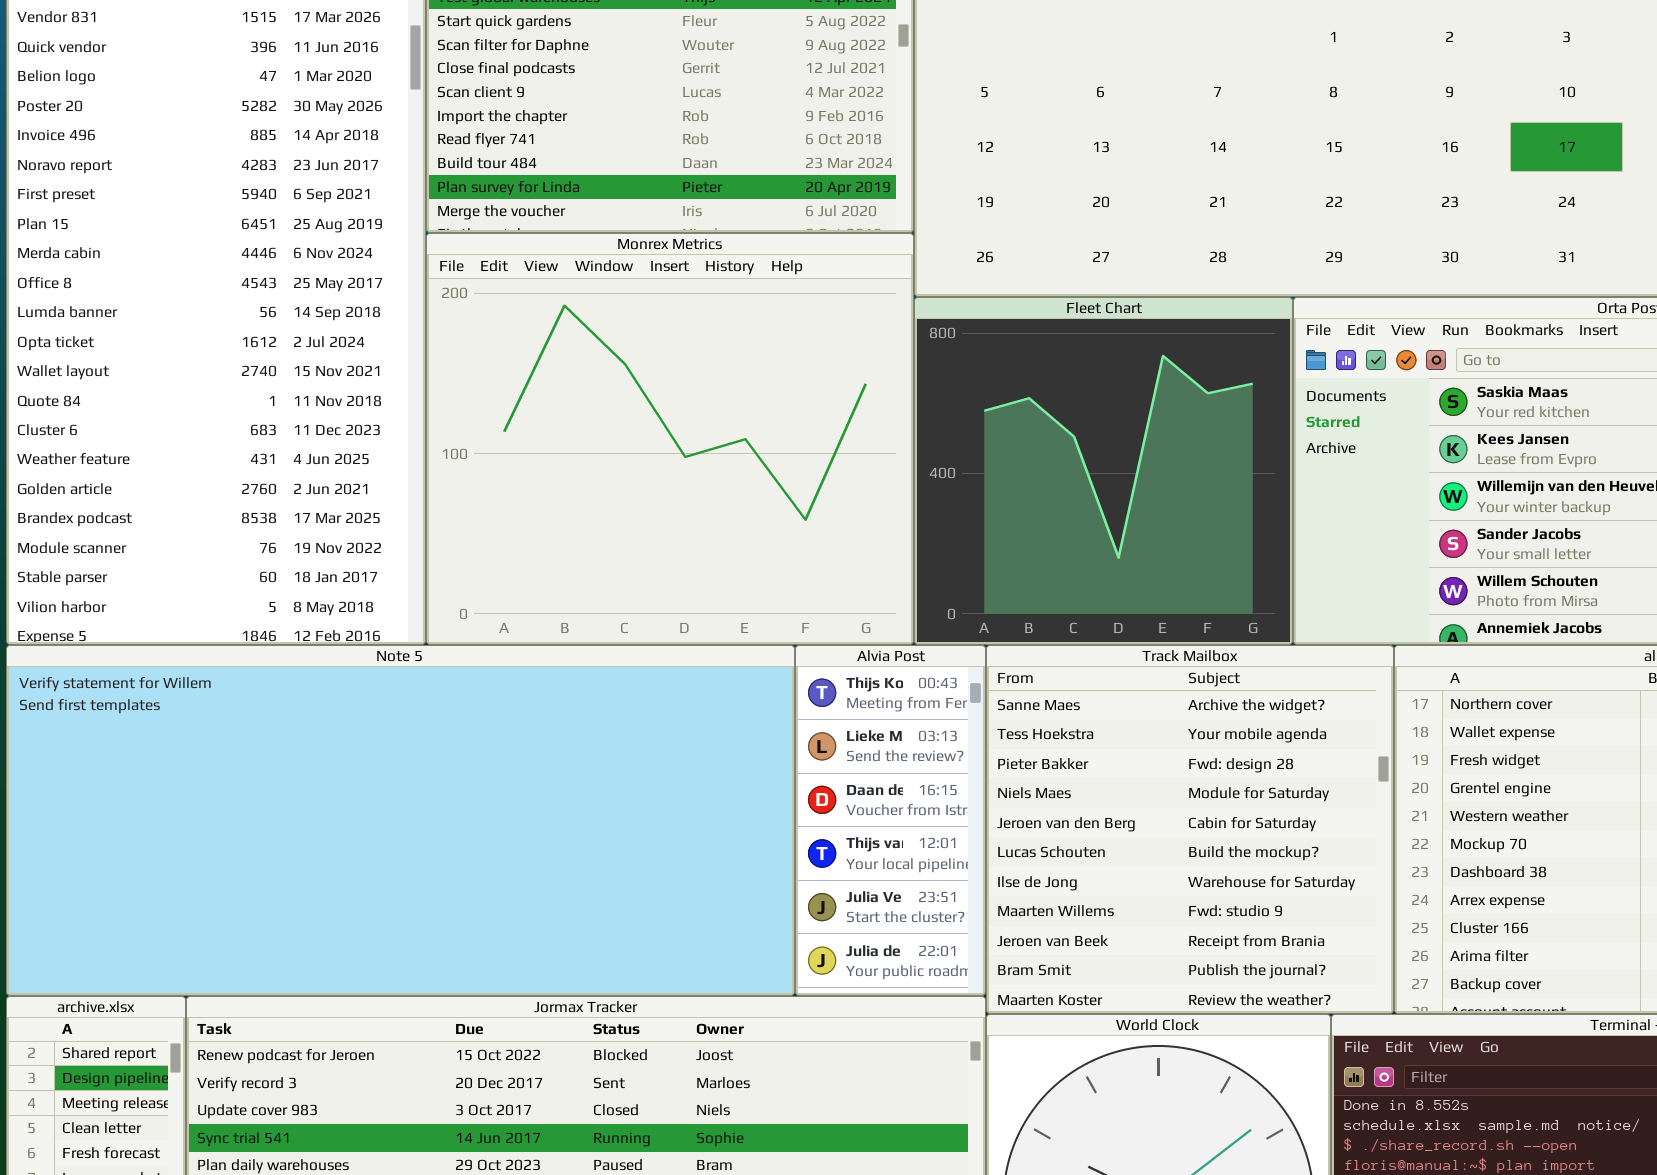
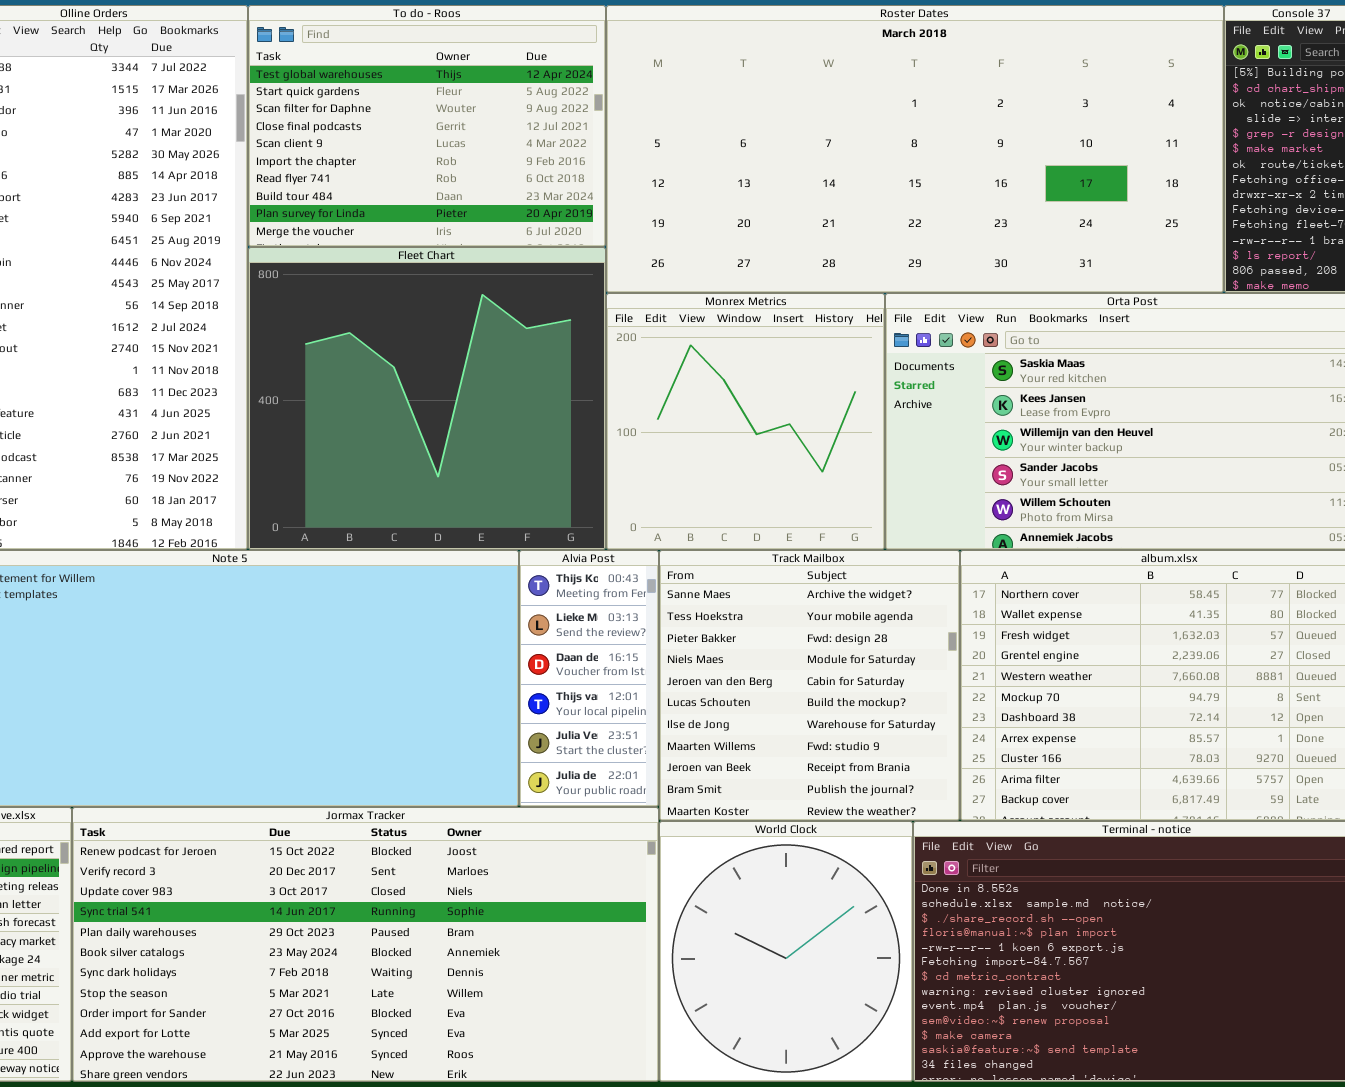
Monrex Metrics: [426,233,914,645] -> [606,293,885,550], moved, resized
Fleet Chart: [914,297,1293,645] -> [248,247,606,550], moved, resized

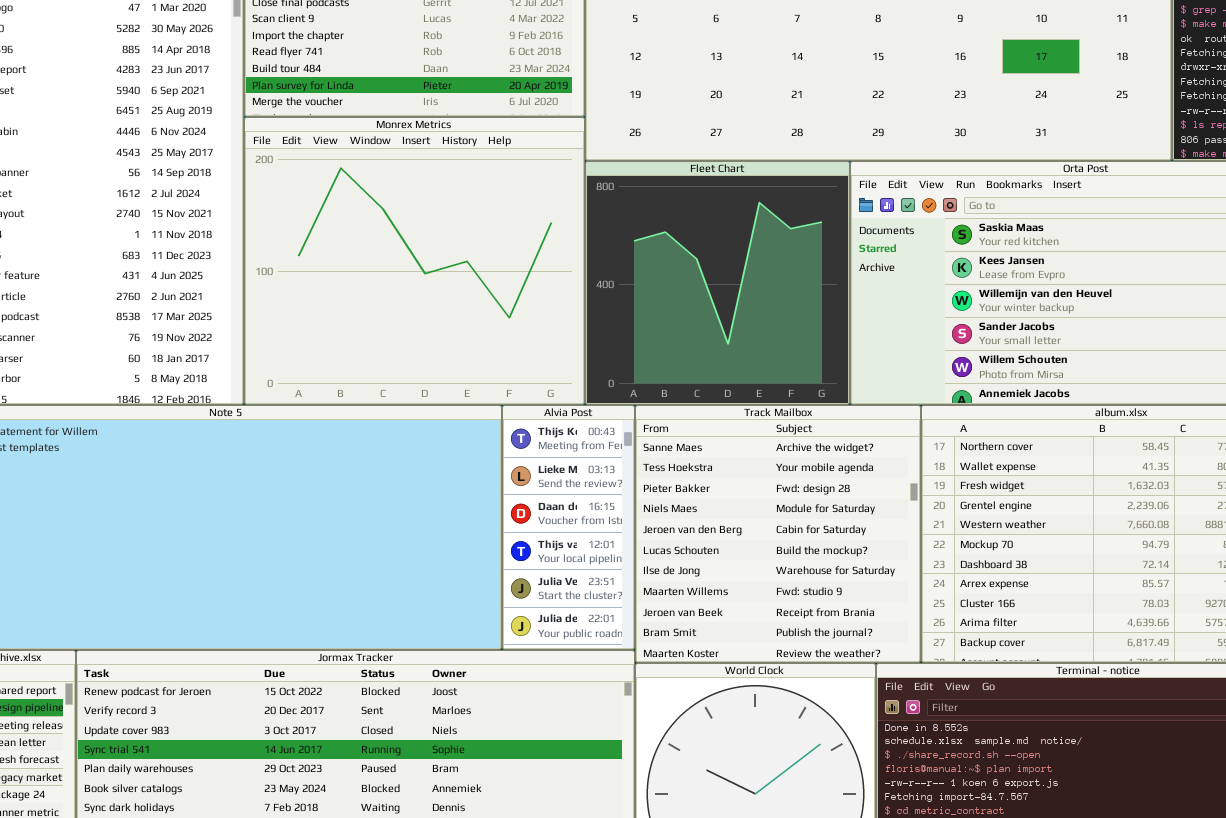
Fleet Chart: [248,247,606,550] -> [585,161,850,405], moved, resized
Monrex Metrics: [606,293,885,550] -> [244,117,585,405], moved, resized

